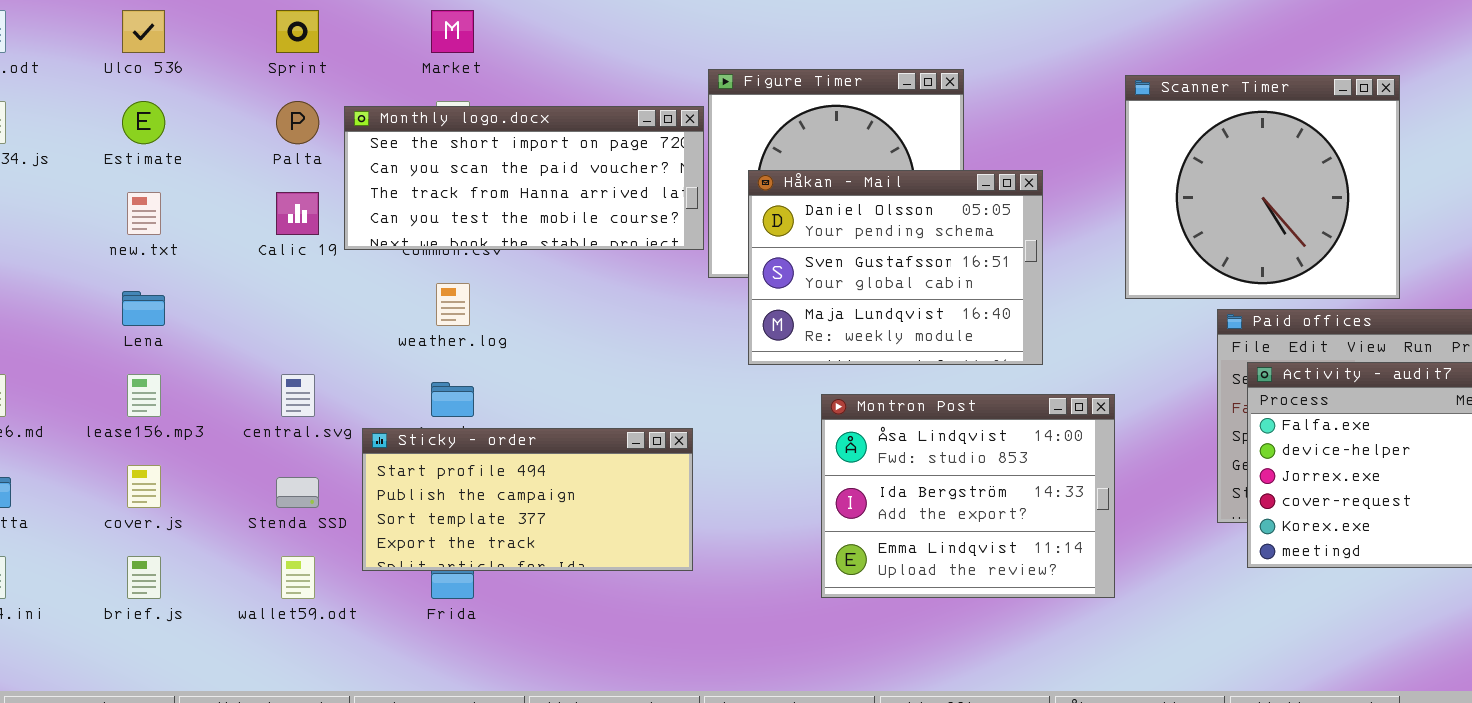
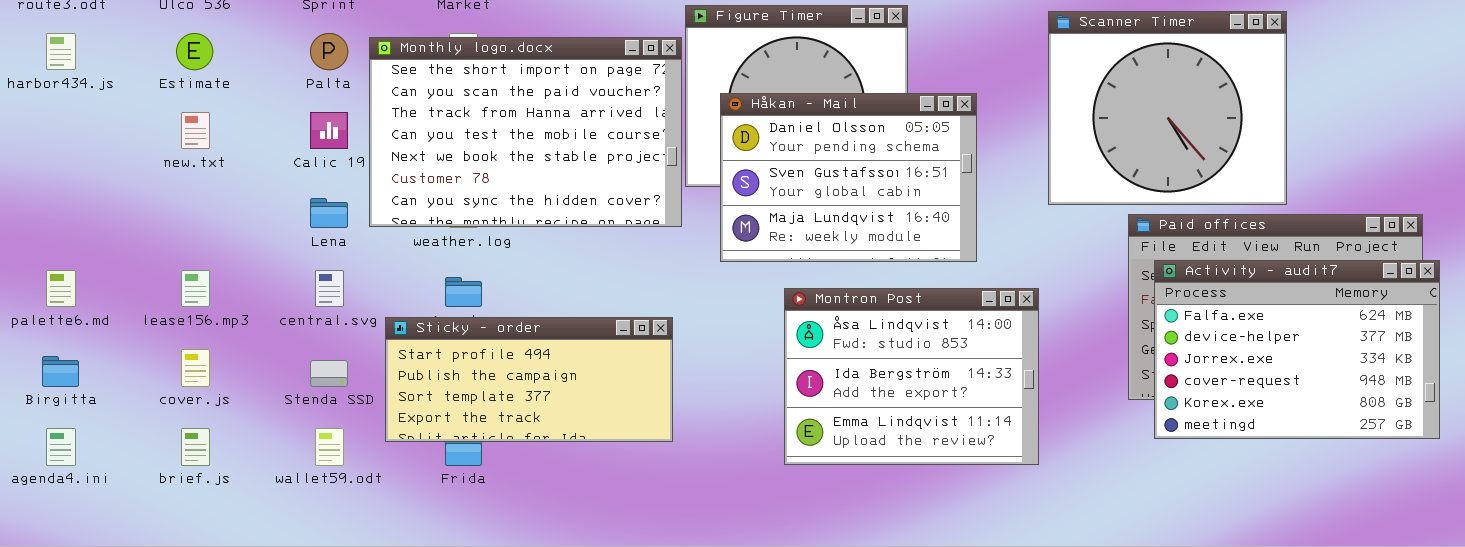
Monthly logo.docx: [344,106,704,250] -> [369,37,682,227], resized
Lena: [122,291,165,326] -> [310,198,348,228], moved

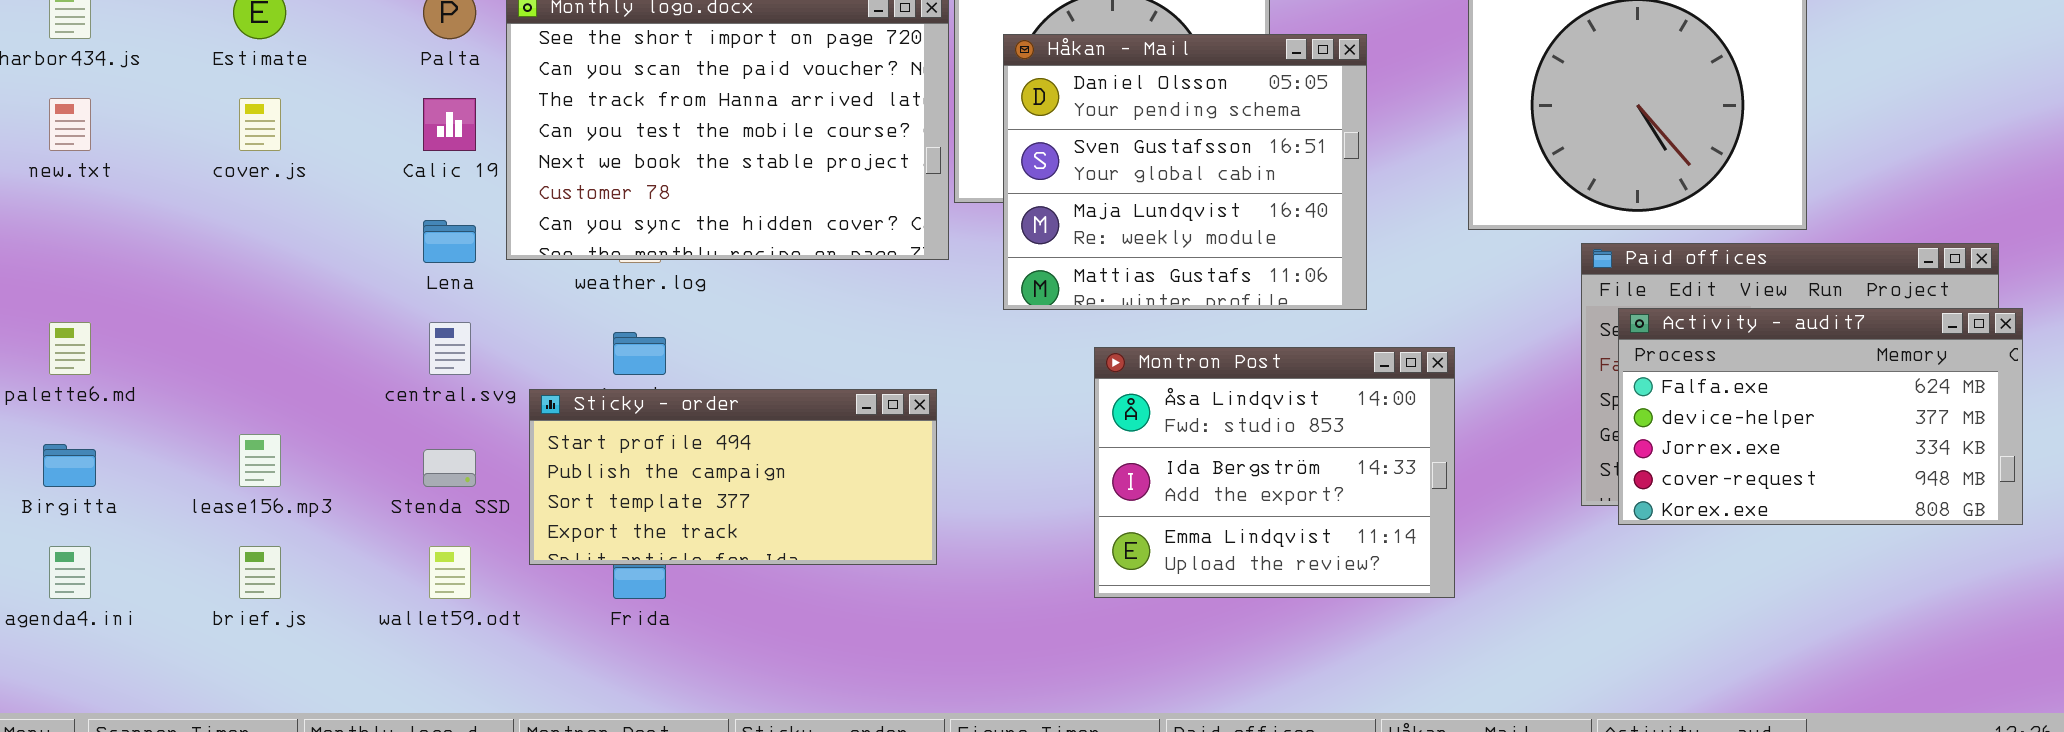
Håkan - Mail: [720,93,977,262] -> [1003,34,1367,310], resized
new.txt: [181,112,210,149] -> [49,98,91,151], moved
Activity - audit7: [1154,260,1440,439] -> [1618,308,2023,525], resized
lease156.mp3: [181,270,210,307] -> [239,434,281,487], moved
cover.js: [181,349,210,387] -> [239,98,281,151], moved

